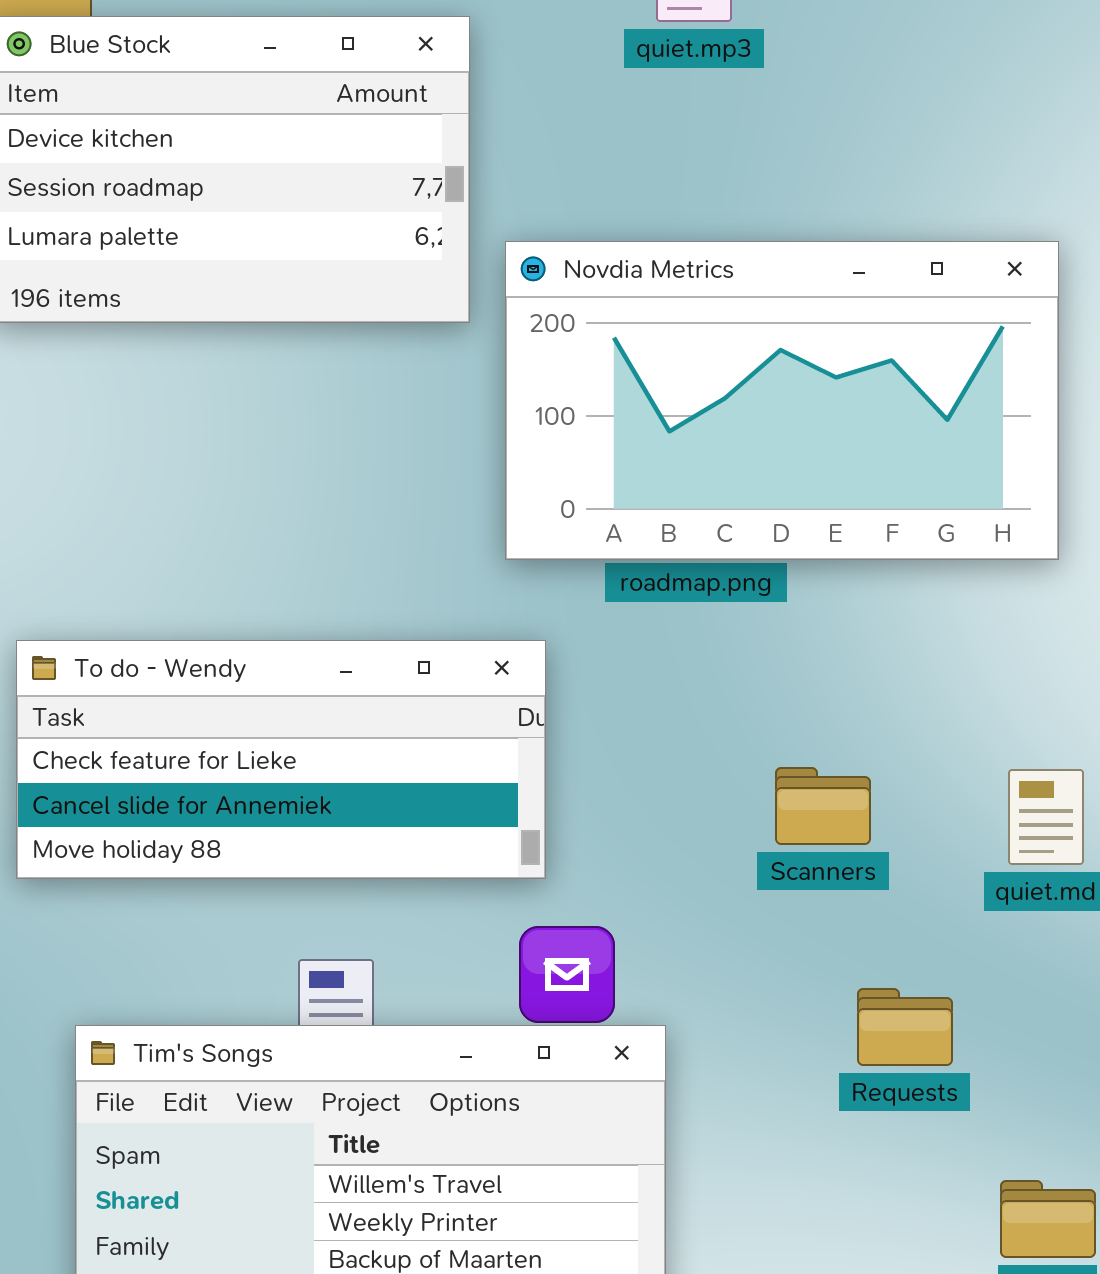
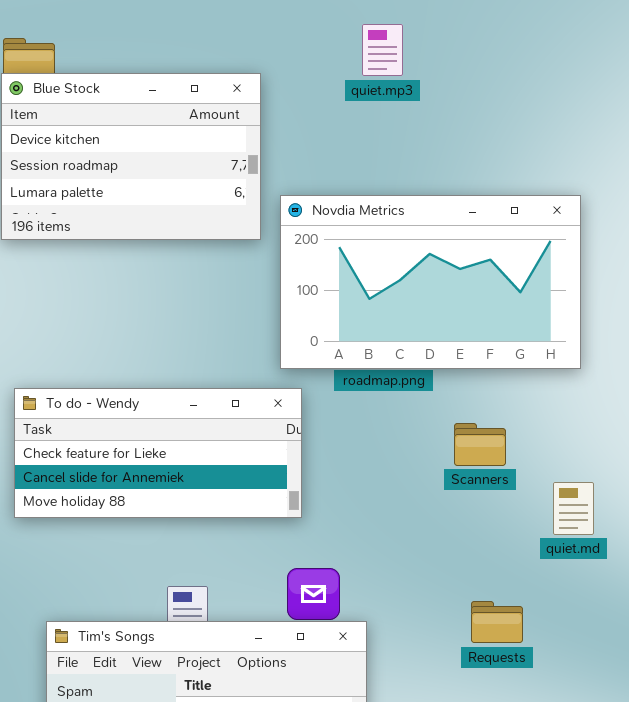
To do - Wendy: [16,640,546,879] -> [14,388,302,518], moved
Scanners: [775,767,871,845] -> [454,423,506,466], moved

